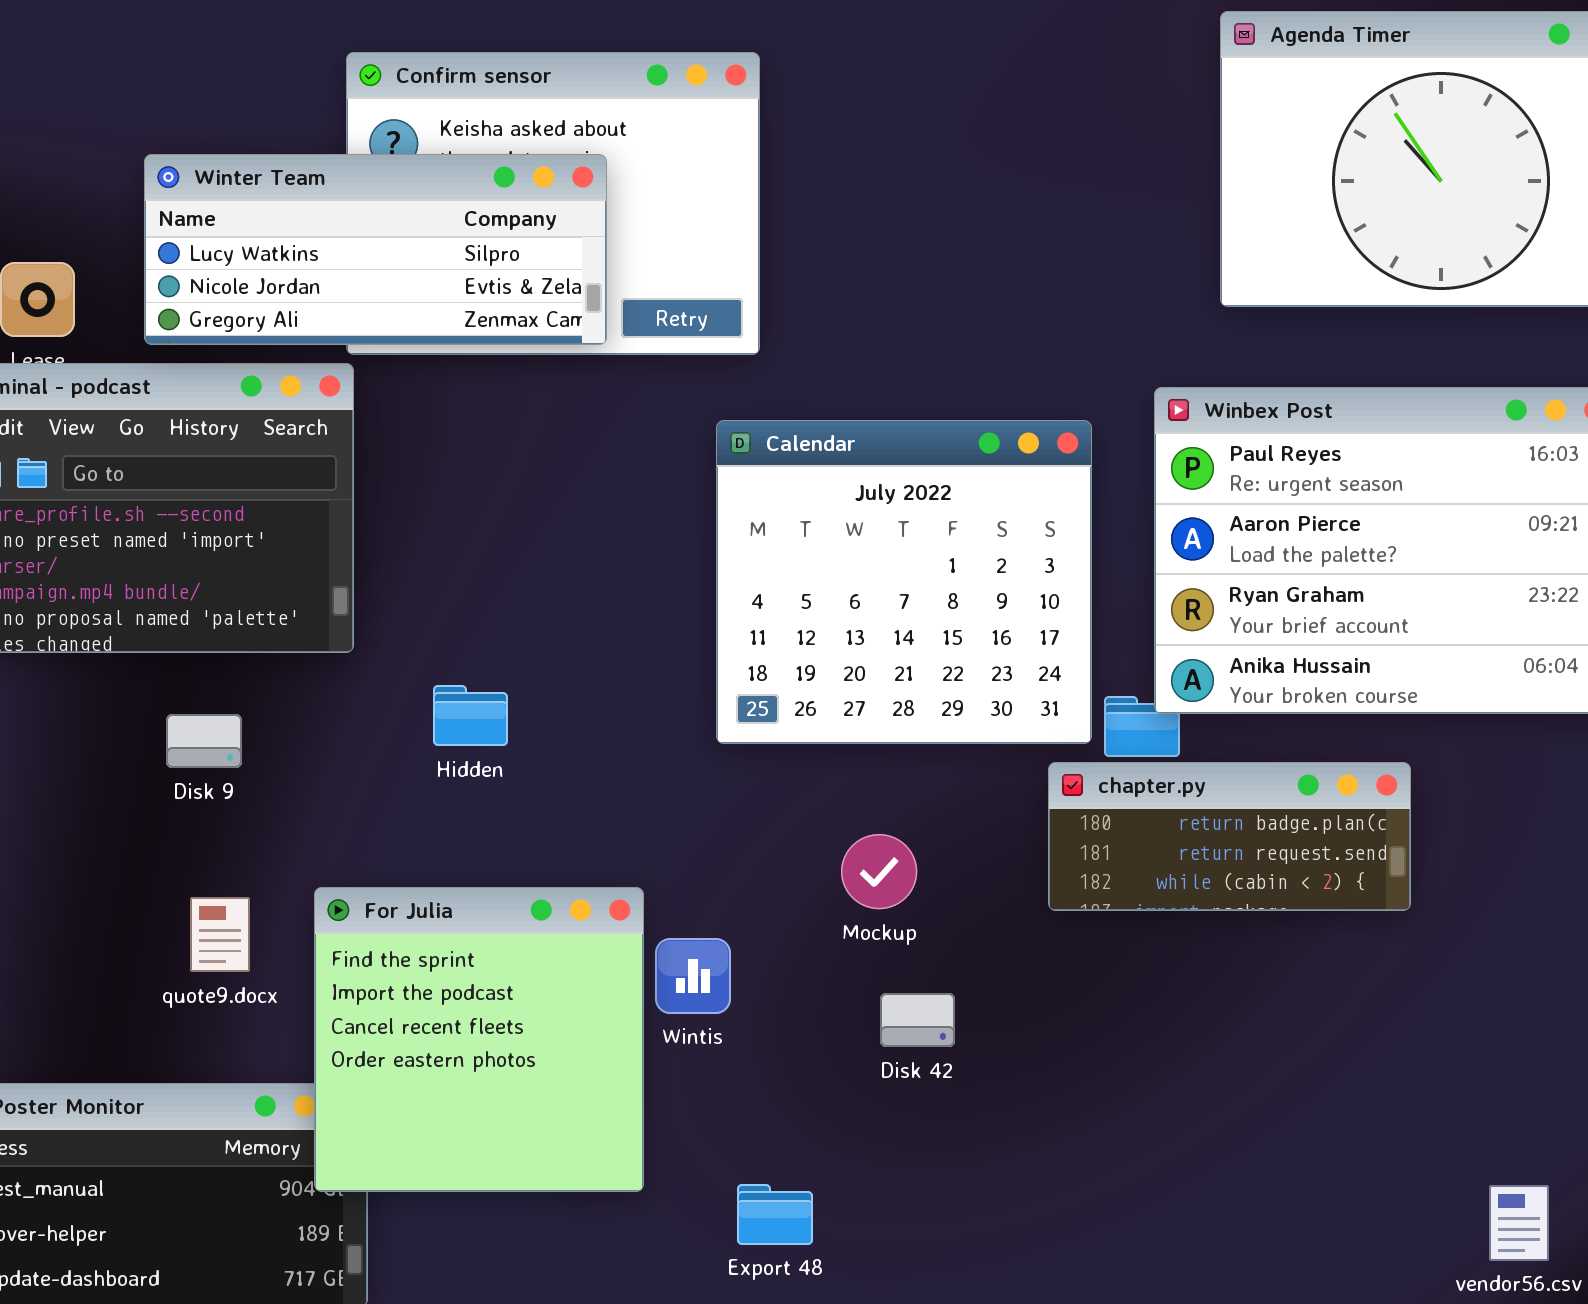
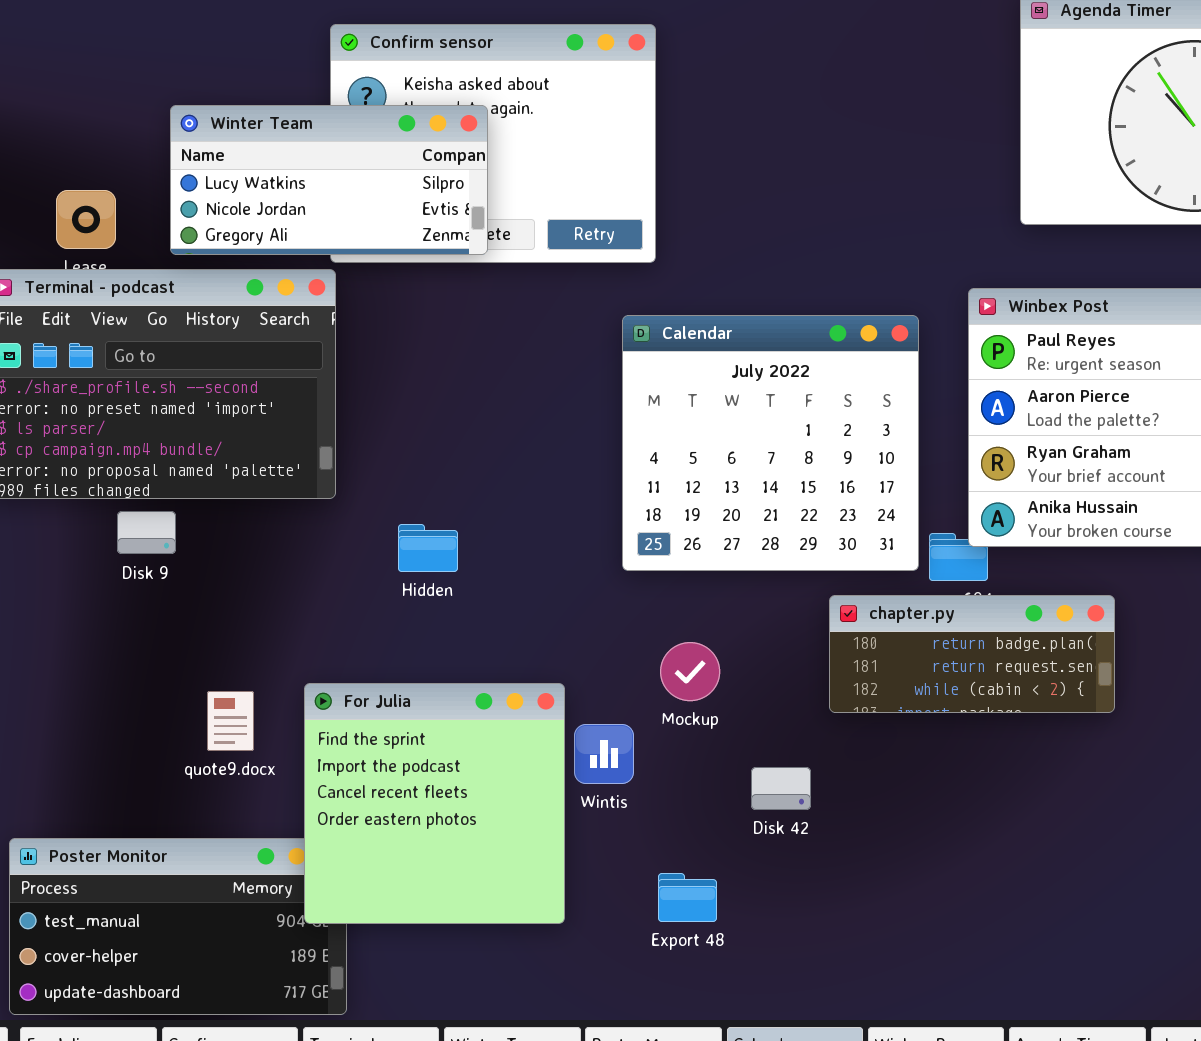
Winter Team: [144,154,607,345] -> [170,105,488,255], resized
Disk 9: [166,714,242,768] -> [117,511,176,554], moved
chapter.py: [1048,762,1411,911] -> [829,595,1115,713], moved
Mockup: [841,834,917,909] -> [660,642,720,701], moved
Export 48: [737,1184,813,1245] -> [658,873,717,922], moved

